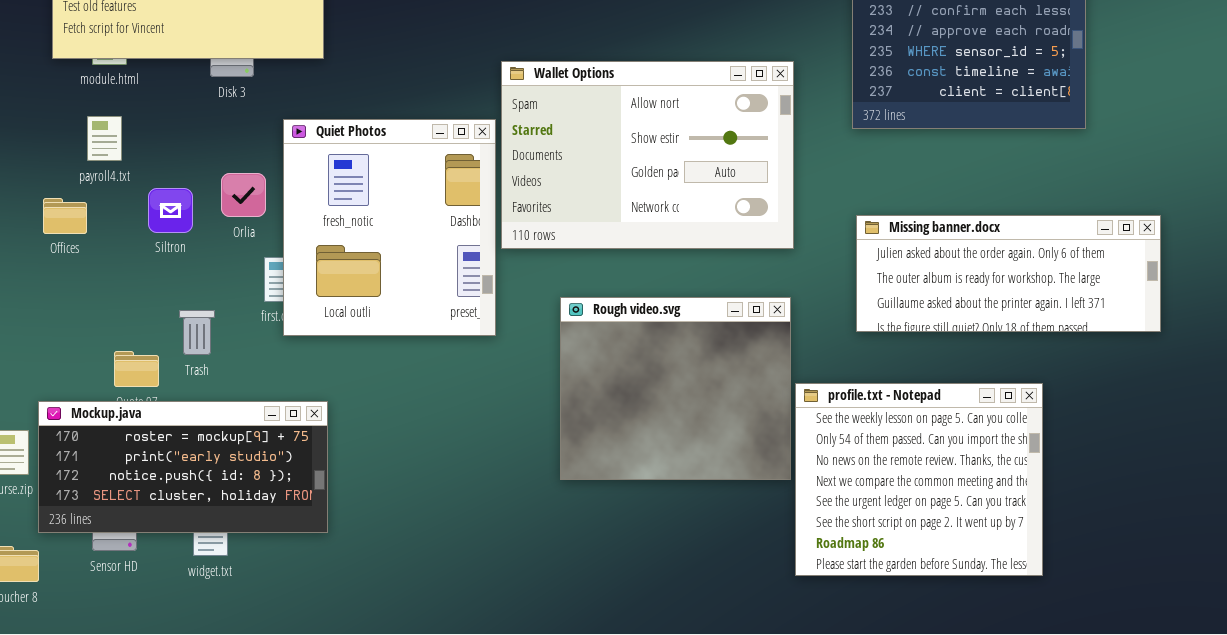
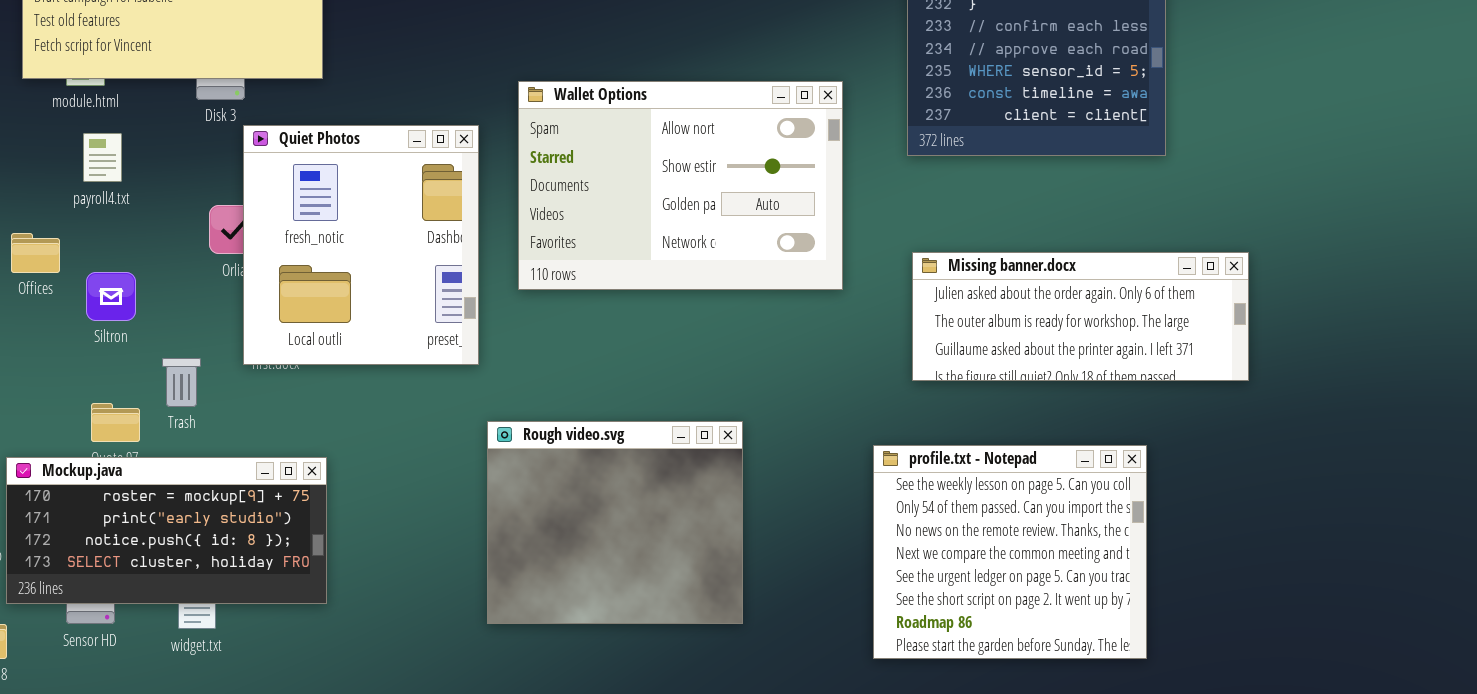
payroll4.txt: [87,116,122,161] -> [83,133,122,182], moved
Quiet Photos: [283,119,496,336] -> [243,125,479,365], moved
Siltron: [148,188,193,233] -> [86,272,136,321], moved
Rough video.svg: [560,297,791,480] -> [487,421,743,624], moved
profile.txt - Notepad: [795,383,1043,576] -> [873,445,1147,659], moved

